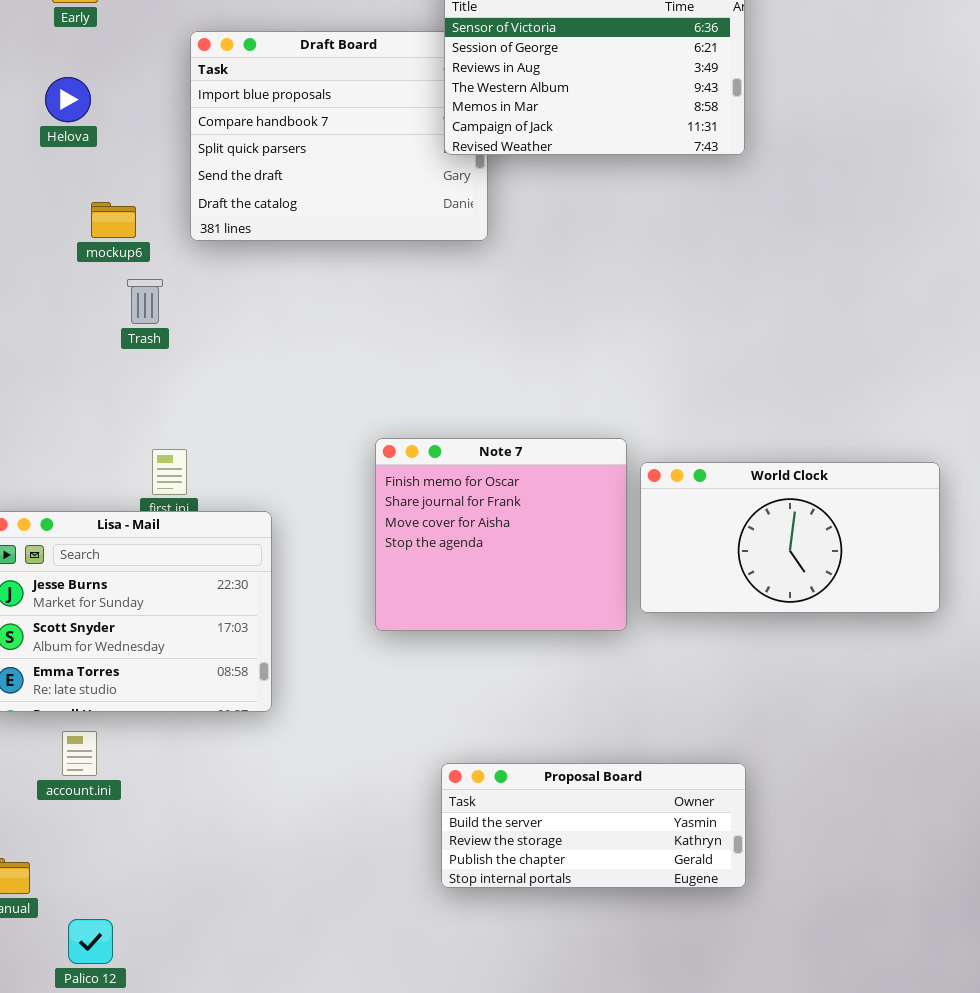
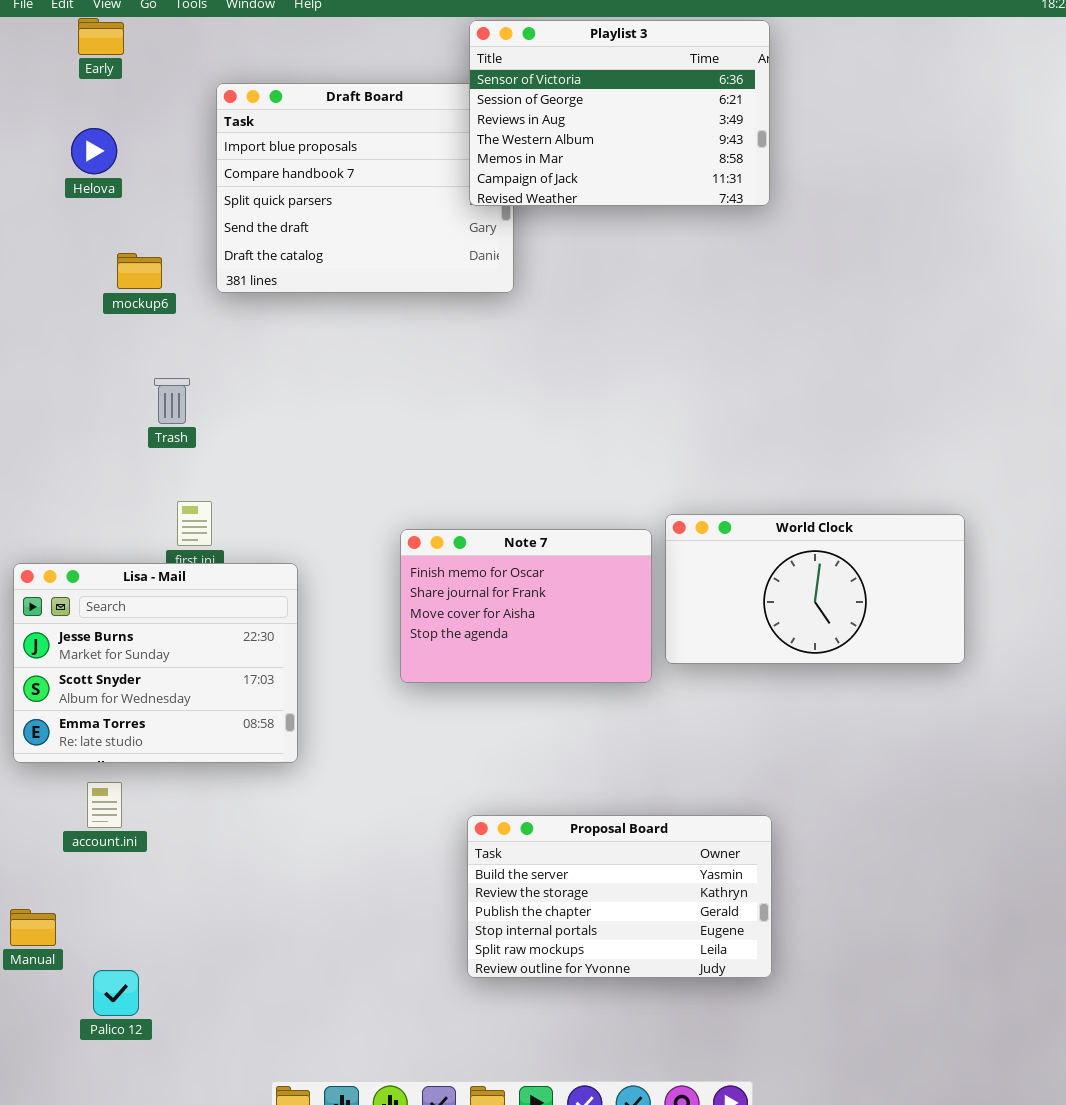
Trash: [127,279,163,324] -> [154,378,190,424], moved
Note 7: [375,438,627,631] -> [400,529,652,683], resized
Proposal Board: [441,763,746,888] -> [467,815,772,978], resized

